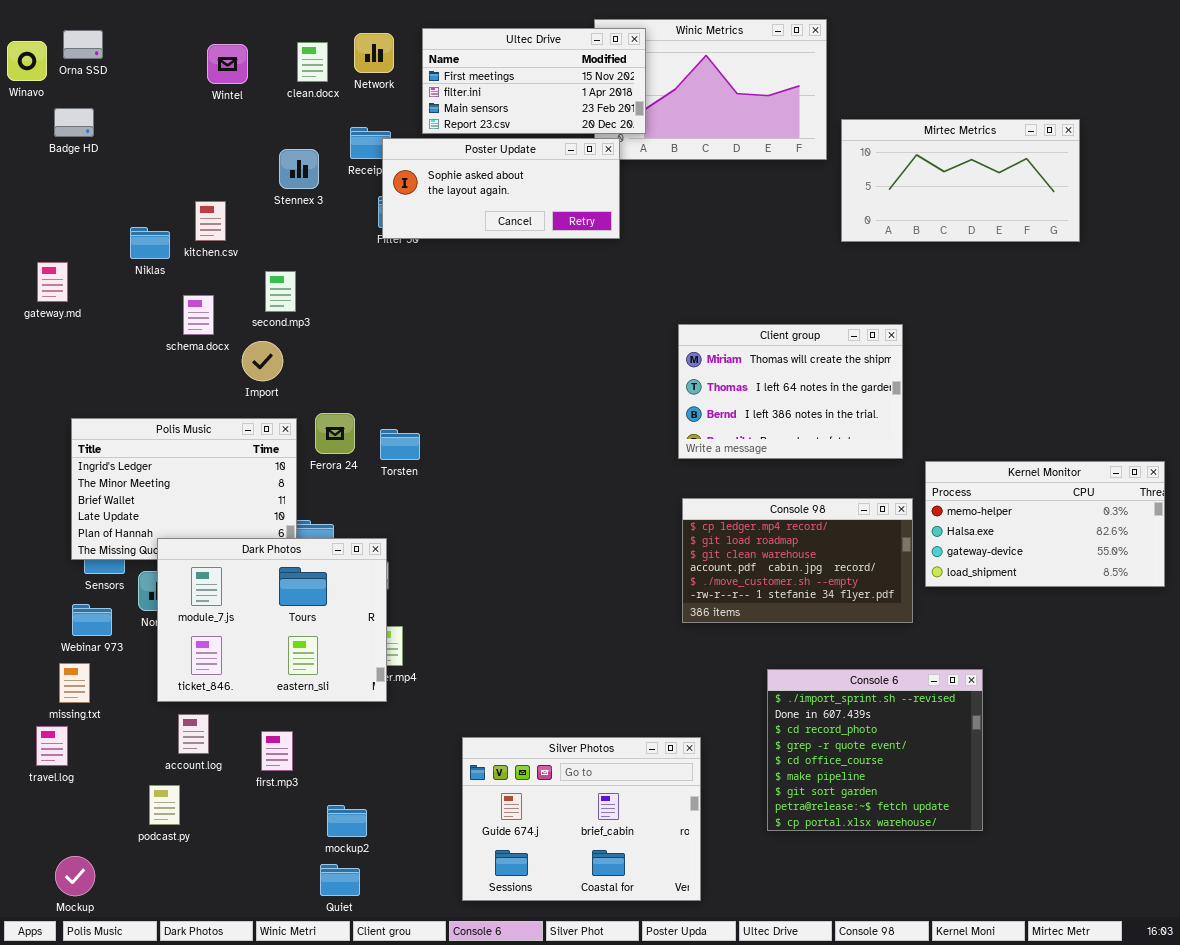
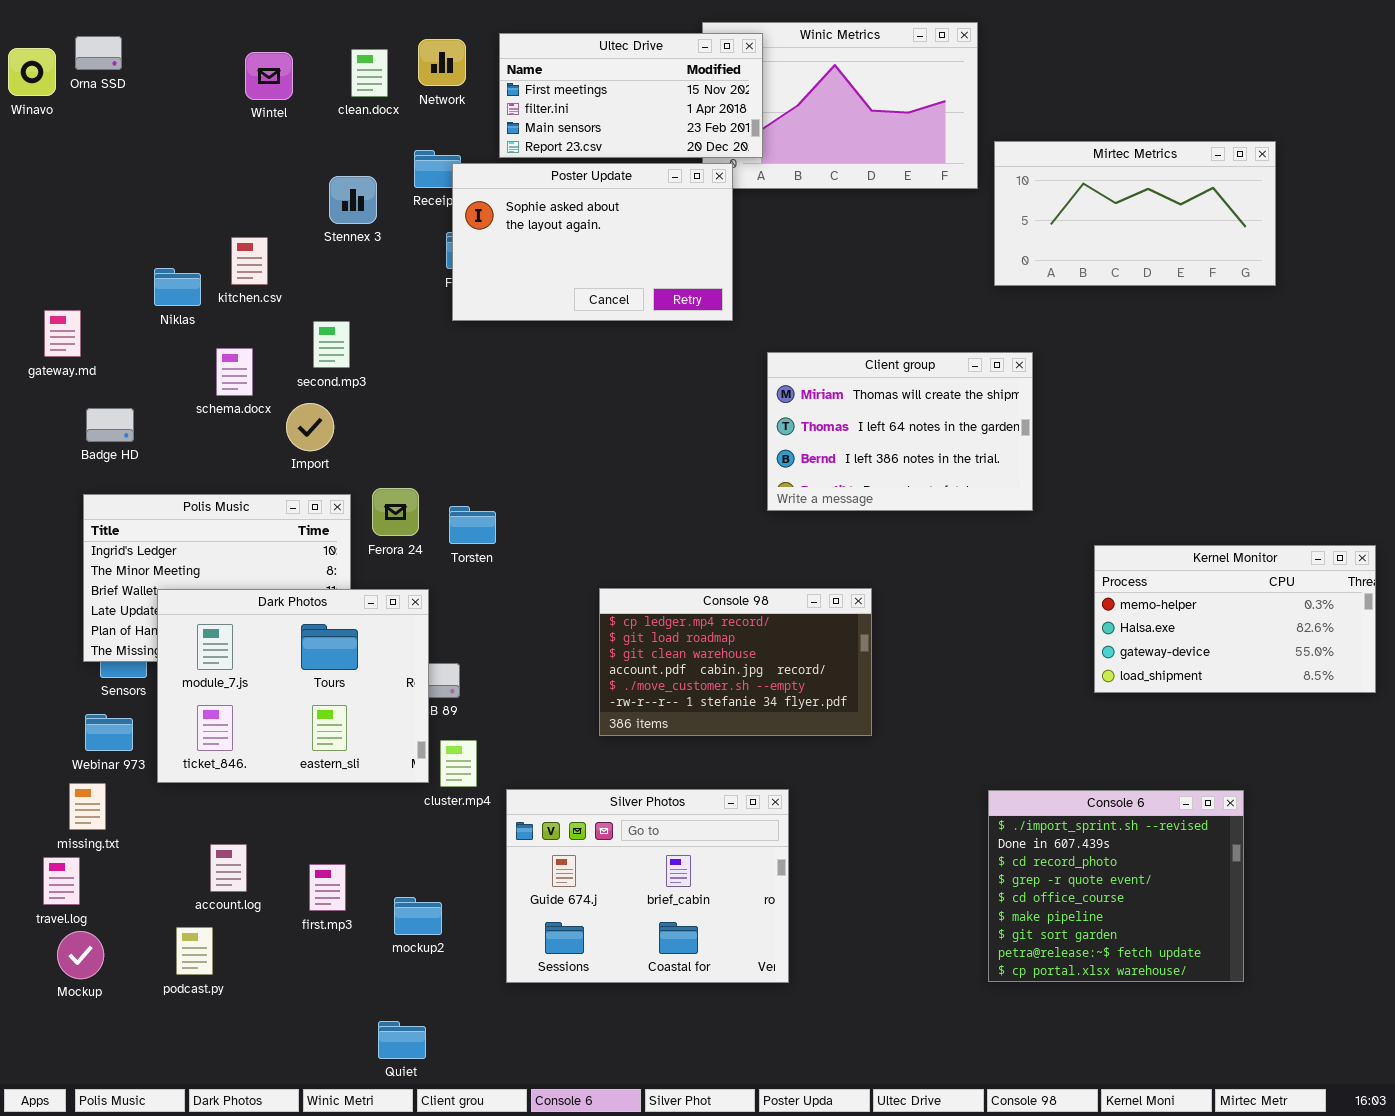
Badge HD: [54,108,94,137] -> [86,408,134,442], moved
Poster Update: [382,138,620,239] -> [452,163,733,321], resized
Client group: [678,324,903,459] -> [767,352,1033,511], moved
Console 98: [682,498,913,623] -> [599,588,872,736], moved
Dark Photos: [157,538,387,702] -> [157,589,429,783], moved
Console 6: [767,669,983,831] -> [988,790,1244,982], moved
Silver Photos: [462,737,701,901] -> [506,789,789,983], moved
mockup2: [327,805,367,837] -> [394,897,442,935], moved
Mockup: [55,856,95,896] -> [57,931,104,979], moved

